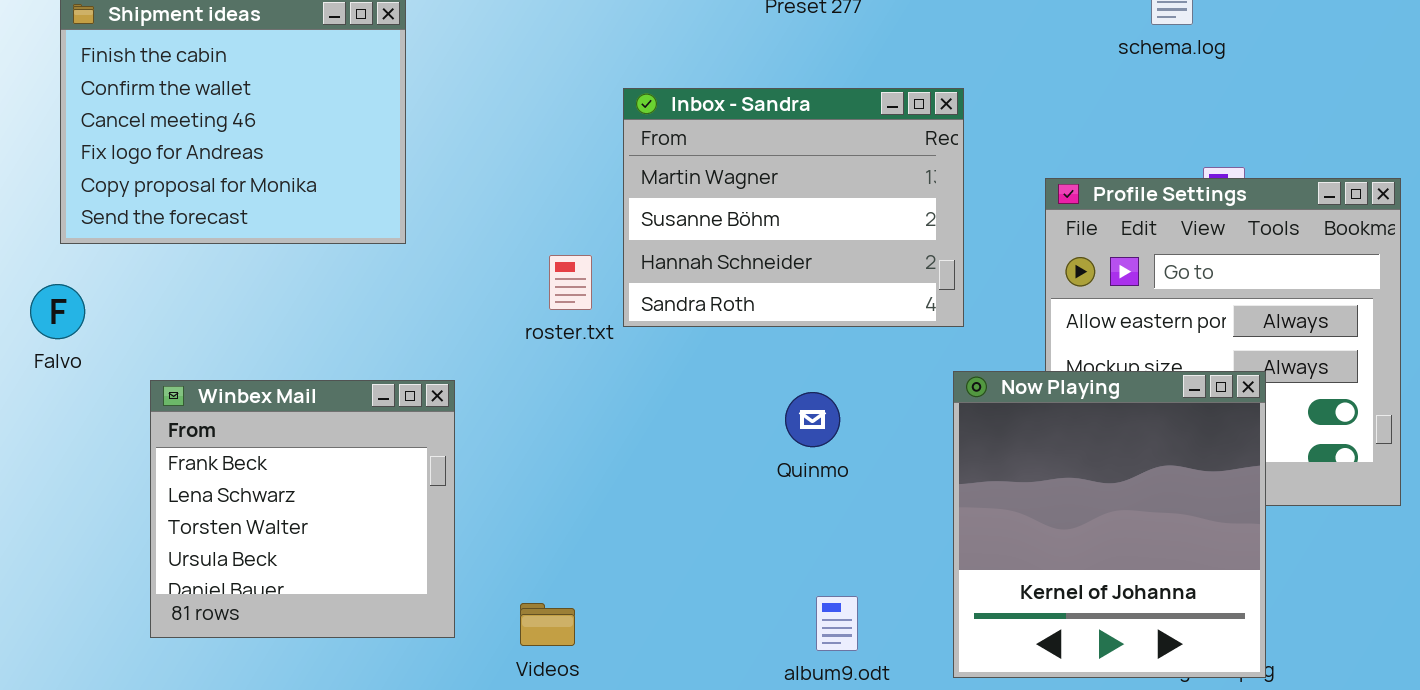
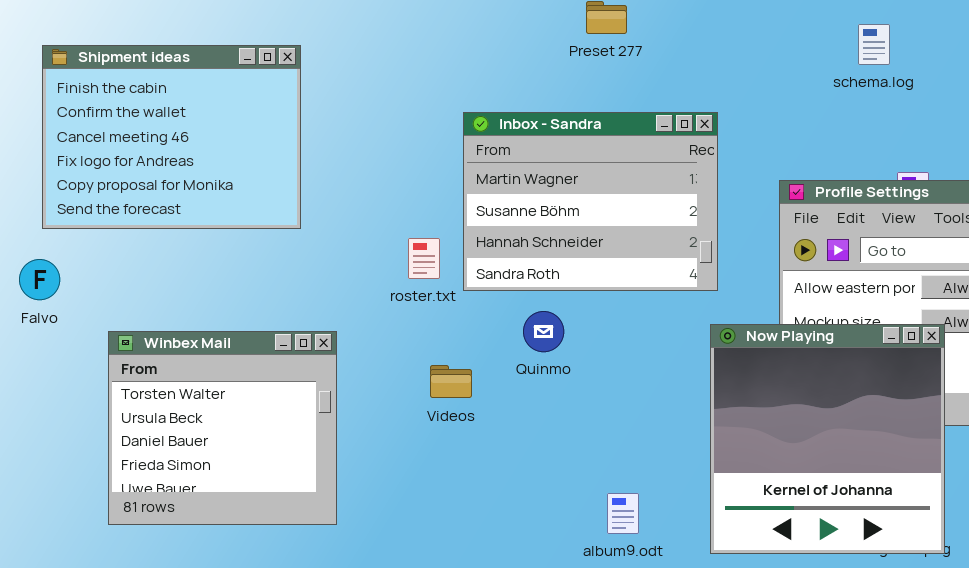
Winbex Mail: [150,380,455,638] -> [108,331,337,525], scrolled down 2 rows
Quinmo: [785,392,840,447] -> [523,311,564,352], moved
Videos: [520,603,575,646] -> [430,365,472,398], moved

